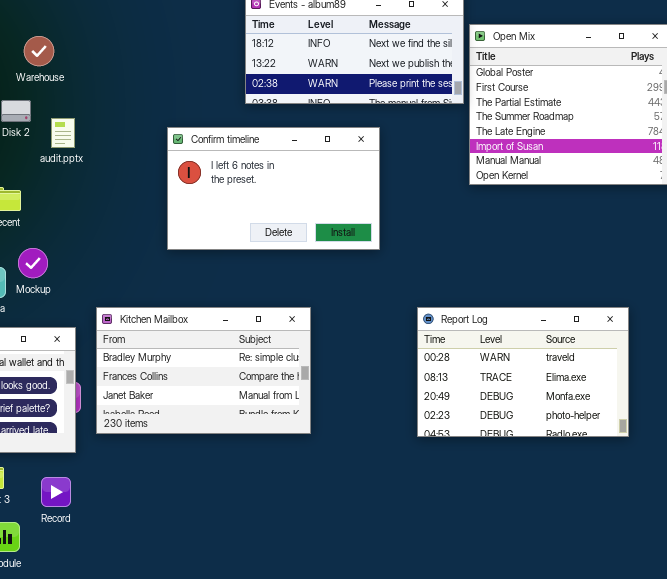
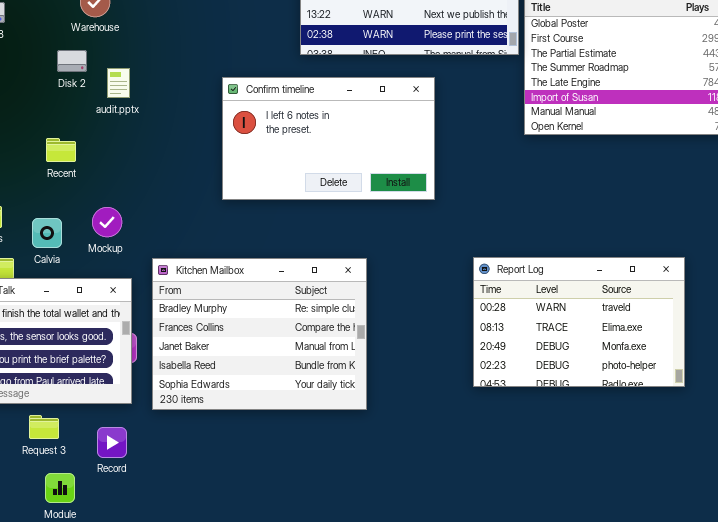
Mockup: [18,248,48,278] -> [92,207,122,237], moved
Kitchen Mailbox: [96,307,311,434] -> [152,258,367,410], resized

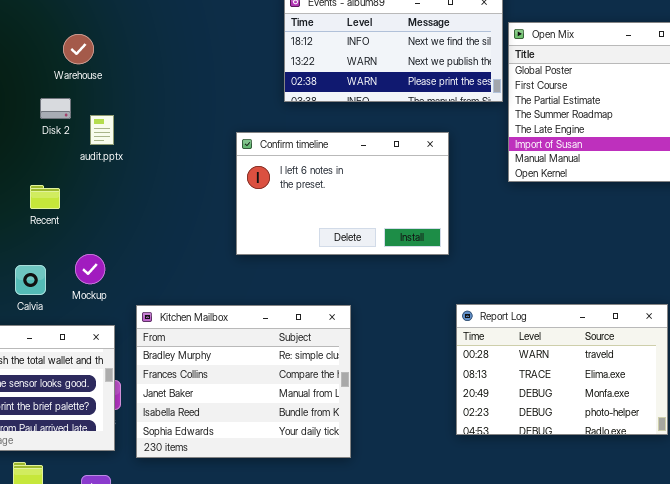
Confirm timeline: [222,77,435,200] -> [236,132,449,255], moved

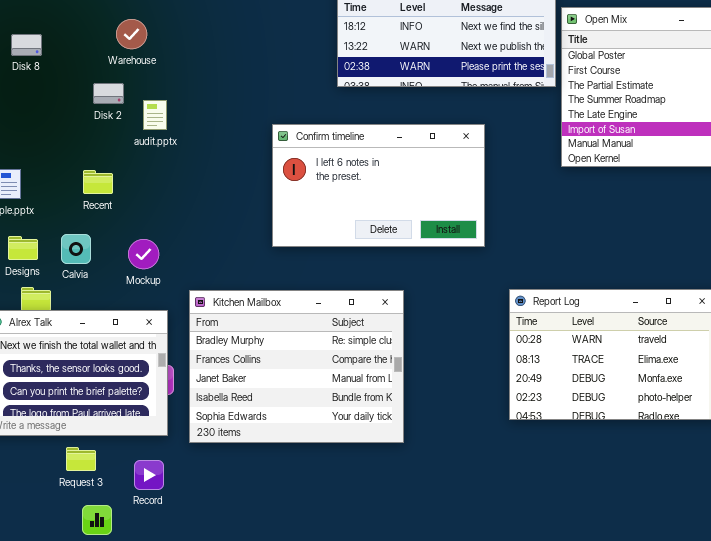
Confirm timeline: [236,132,449,255] -> [272,124,485,247], moved
Calvia: [15,265,46,295] -> [61,234,91,264], moved

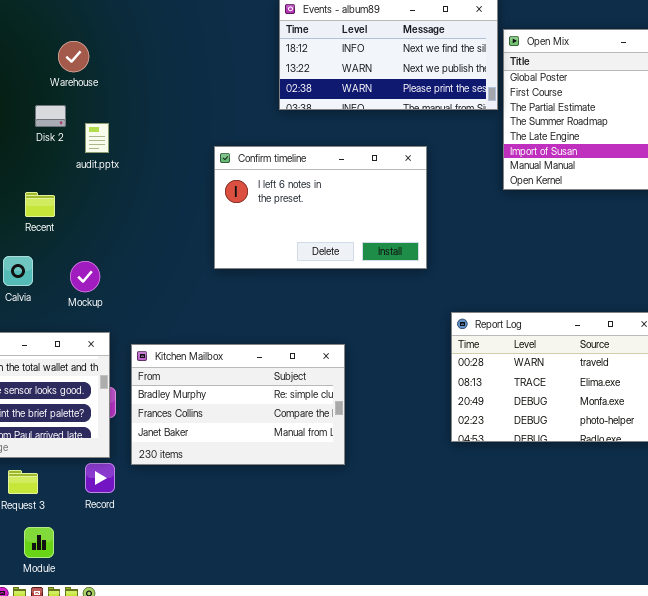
Kitchen Mailbox: [189,290,404,443] -> [131,344,345,465], resized
Record: [134,460,164,490] -> [85,463,115,493], moved

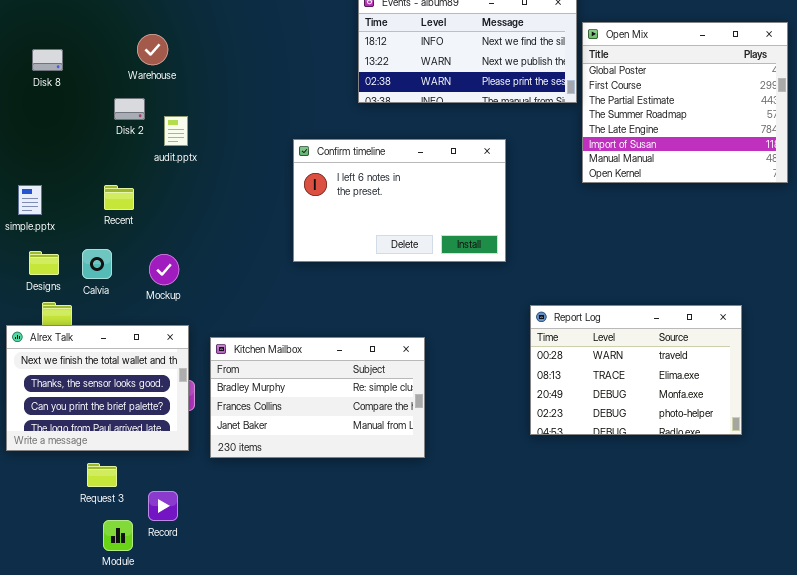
Record: [85,463,115,493] -> [148,491,178,521], moved

